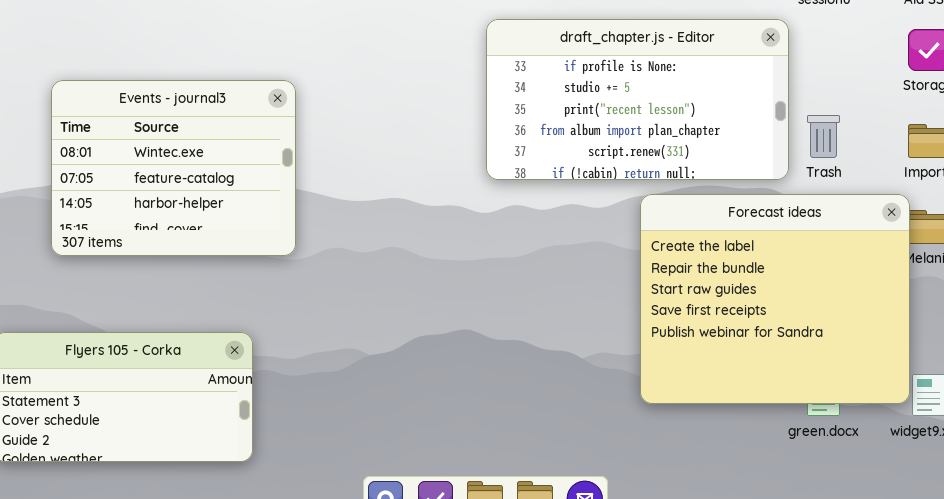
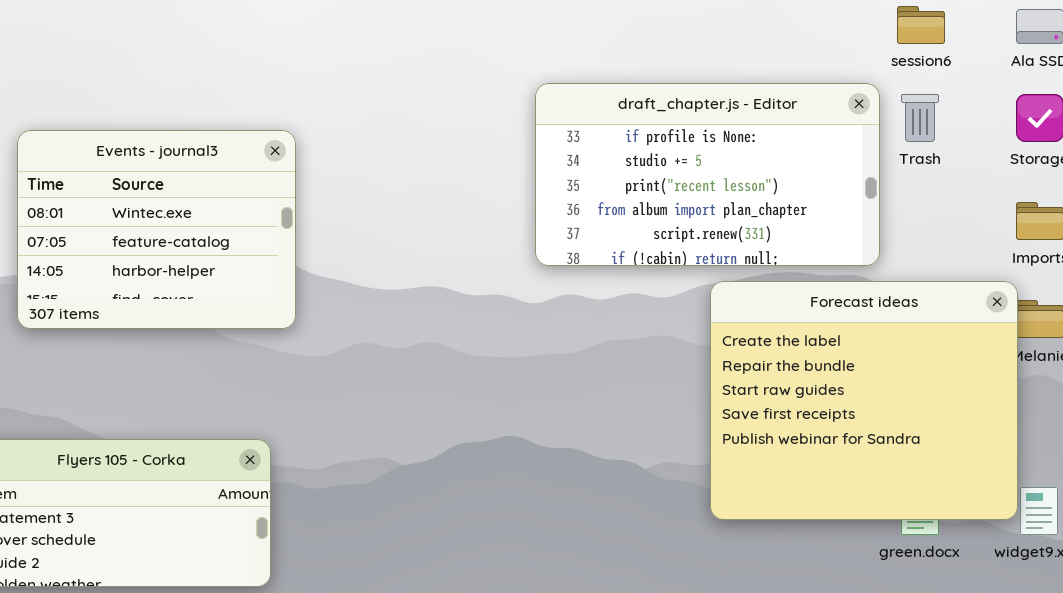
Events - journal3: [51,80,296,256] -> [17,130,296,329], moved
Trash: [807,115,840,158] -> [901,94,939,142], moved

